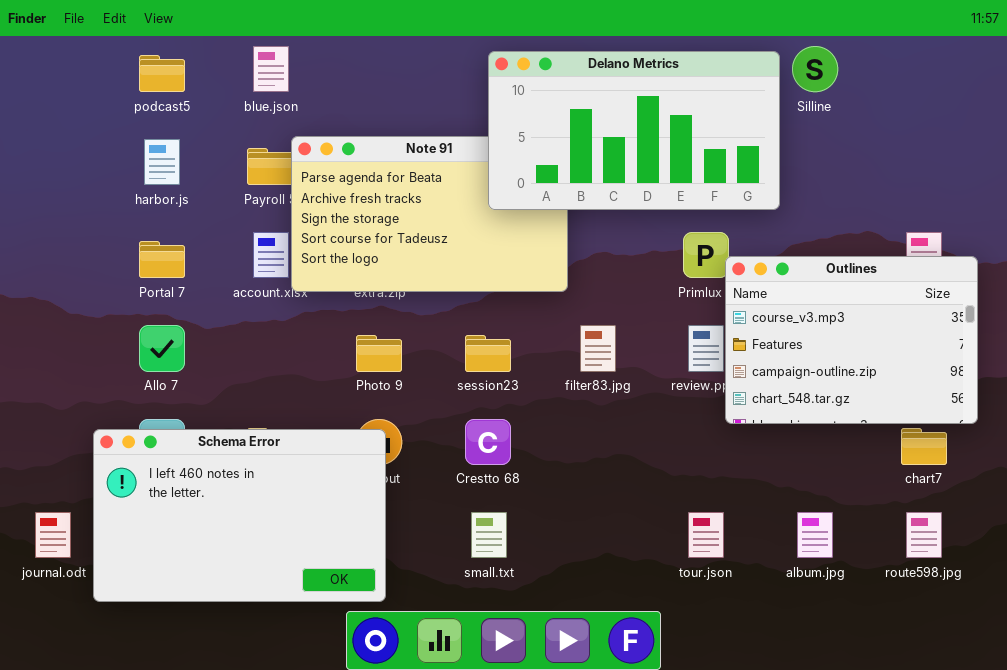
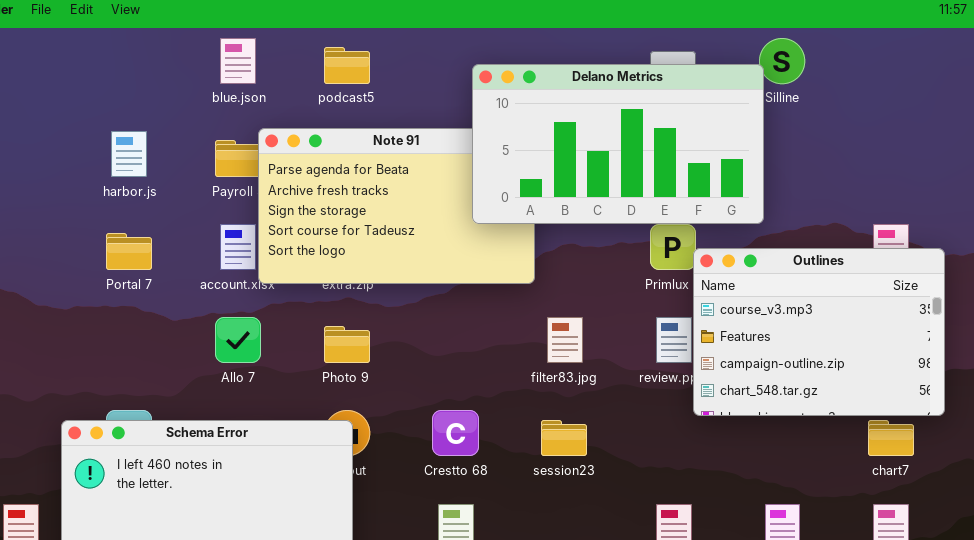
Delano Metrics: [488,51,780,210] -> [472,64,764,224], moved
podcast5: [139,55,185,92] -> [324,47,370,84], moved
Allo 7: [139,325,185,372] -> [215,317,261,363], moved
session23: [465,335,511,372] -> [541,420,587,456], moved

